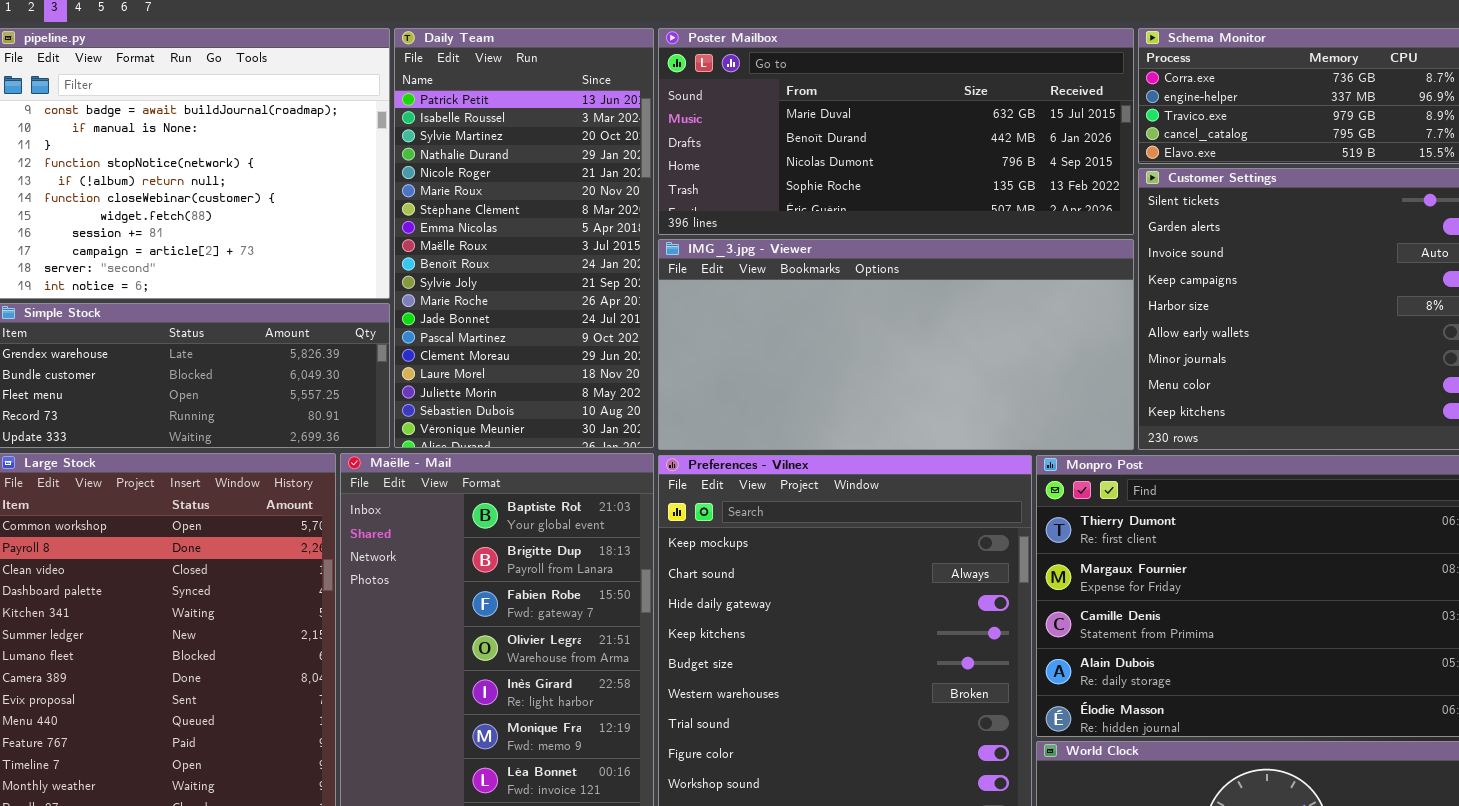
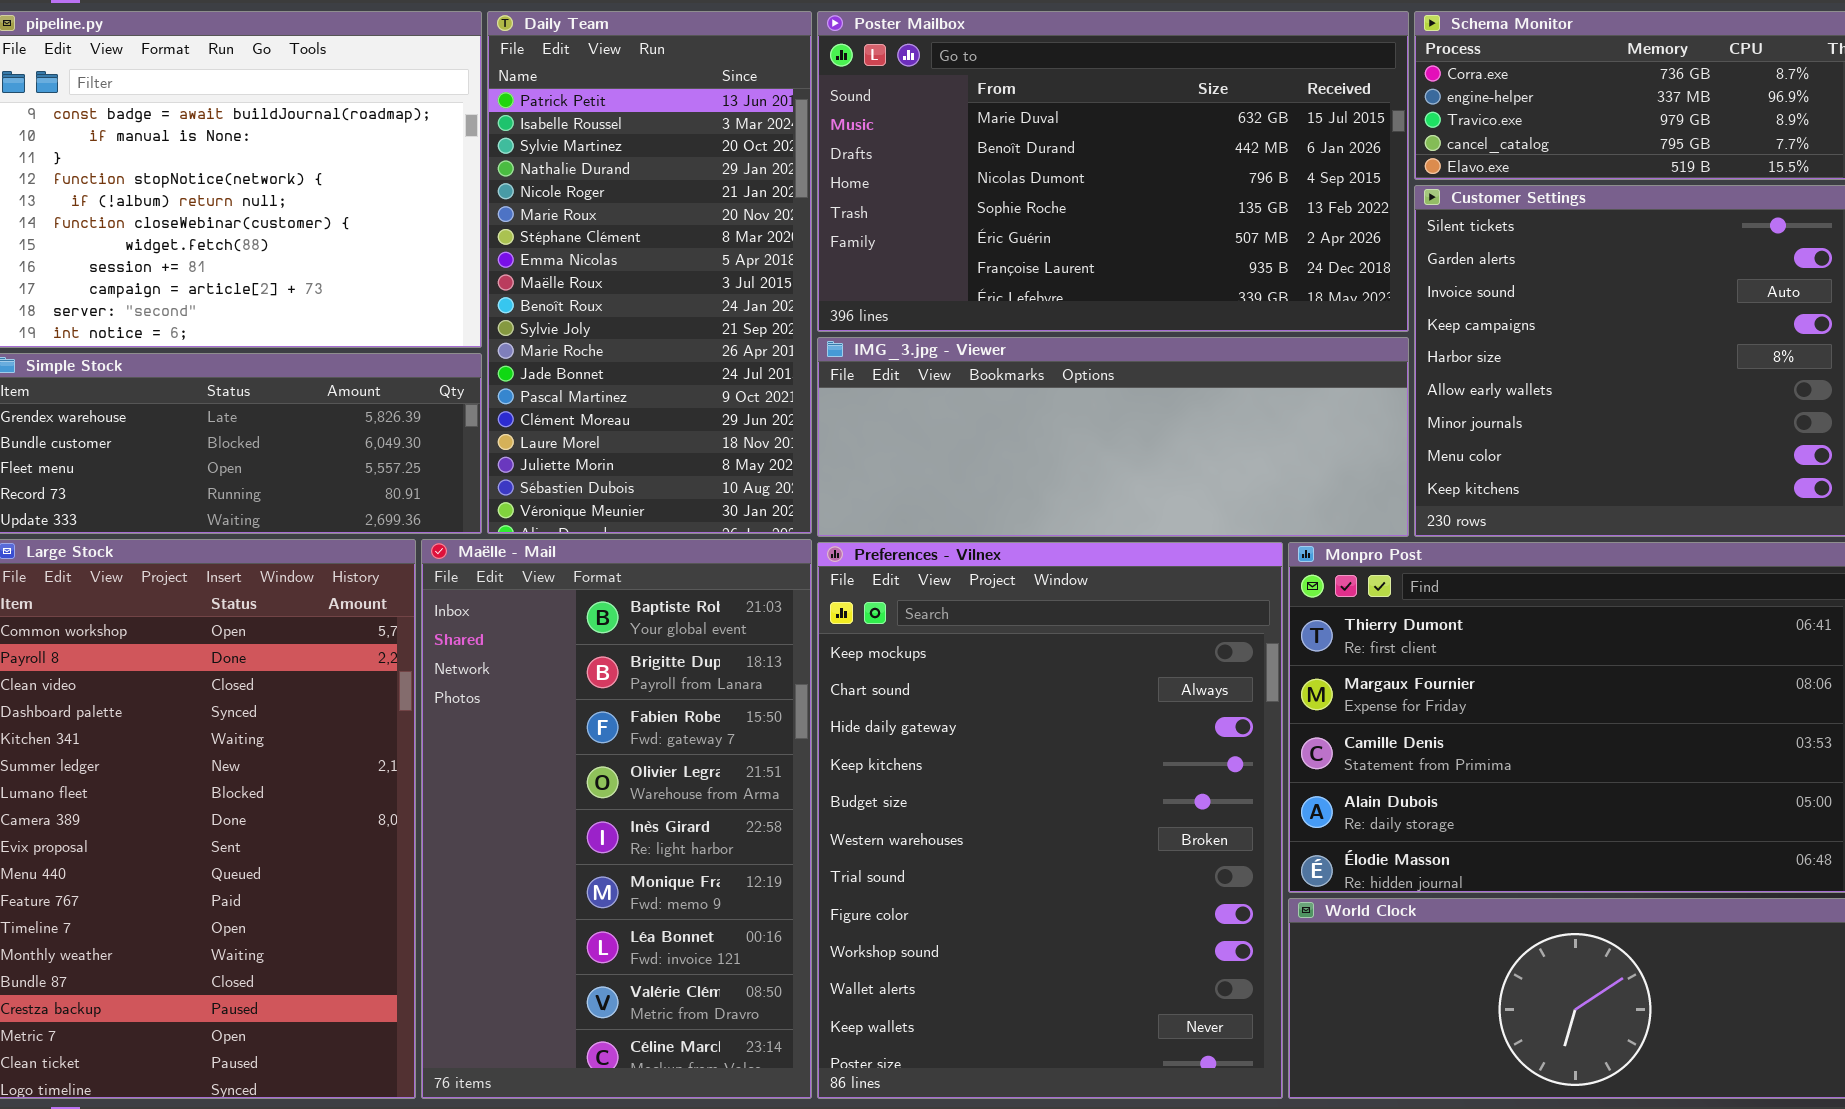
Poster Mailbox: [658,28,1134,235] -> [817,11,1409,332], resized
IMG_3.jpg - Viewer: [658,239,1134,450] -> [817,337,1409,537], resized

